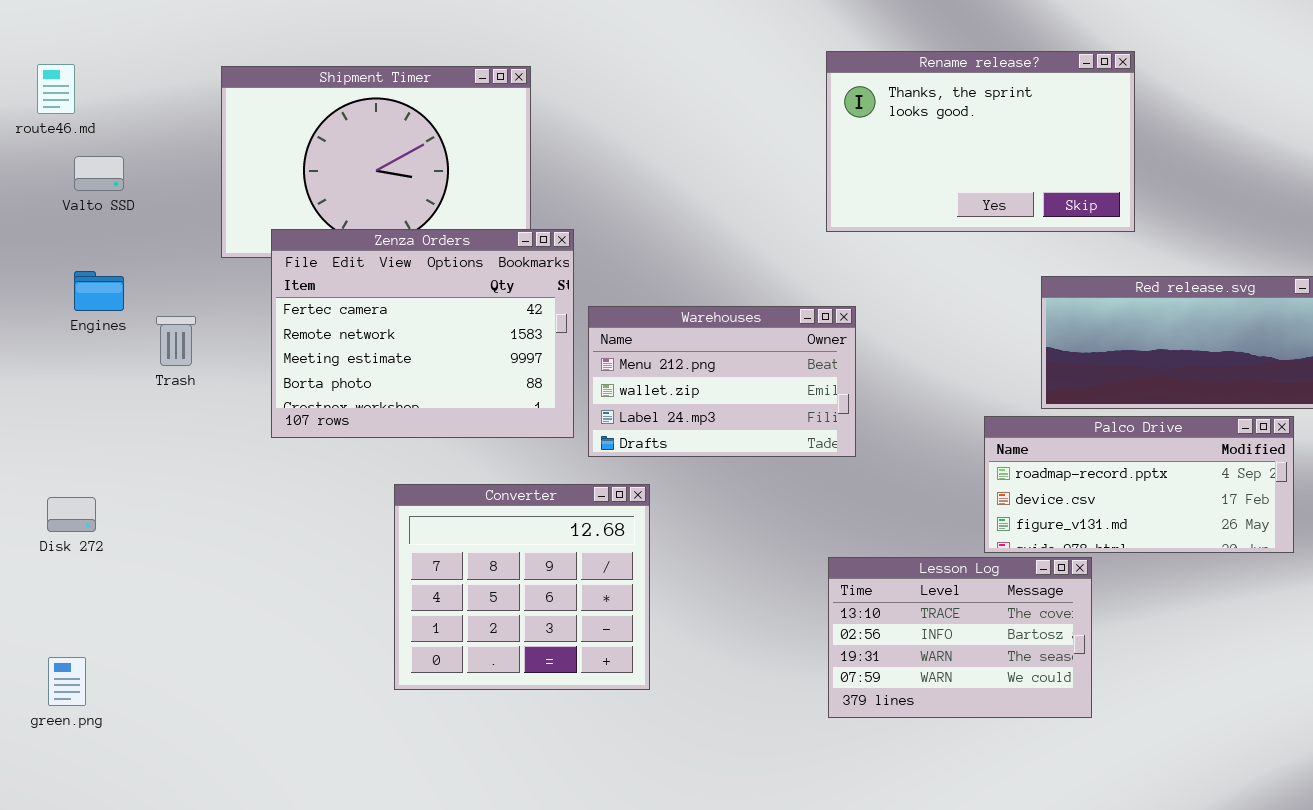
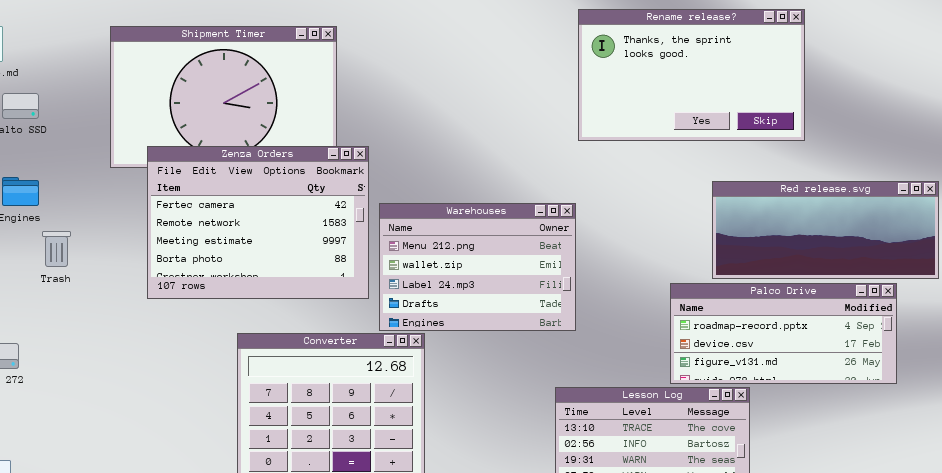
Rename release?: [826,51,1135,232] -> [578,9,805,141], moved
Warehouses: [588,306,856,457] -> [379,203,576,331], resized
Trash: [156,316,196,366] -> [42,231,71,267], moved

